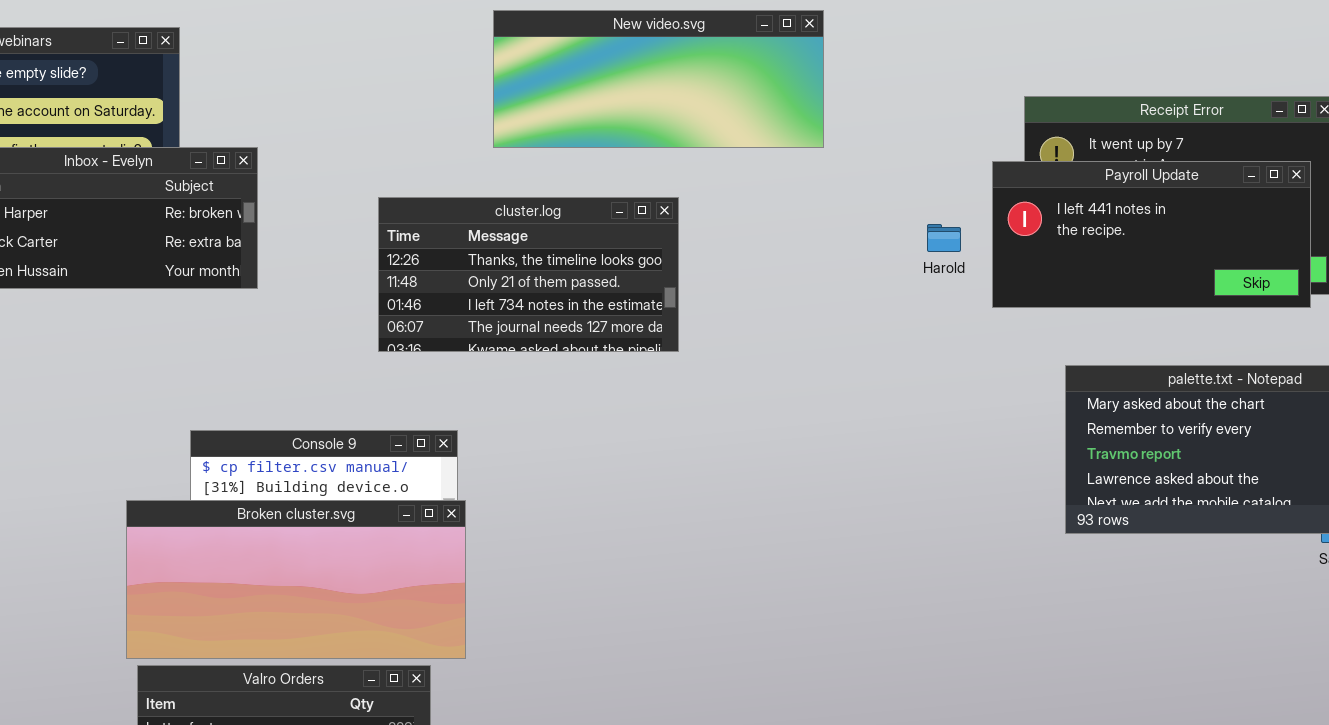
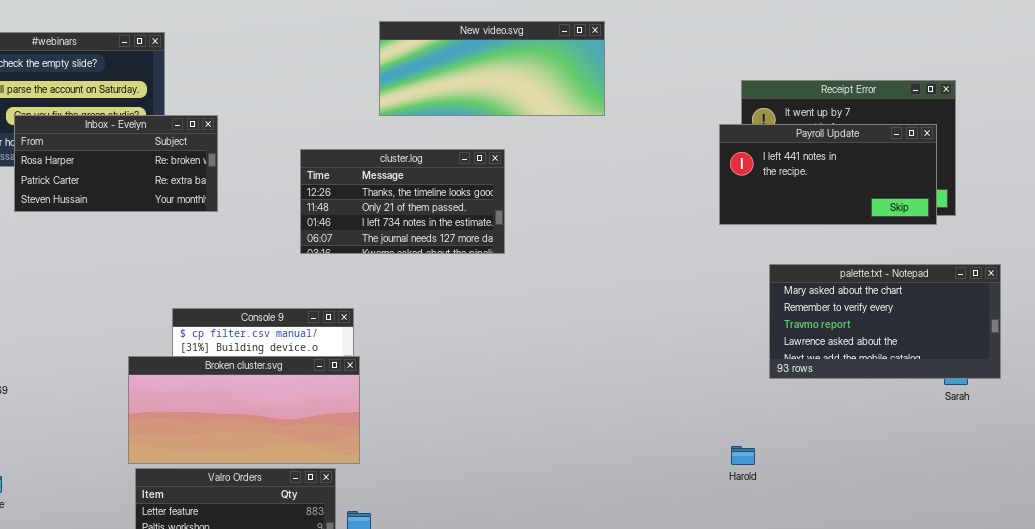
Harold: [927,224,961,252] -> [731,446,755,465], moved

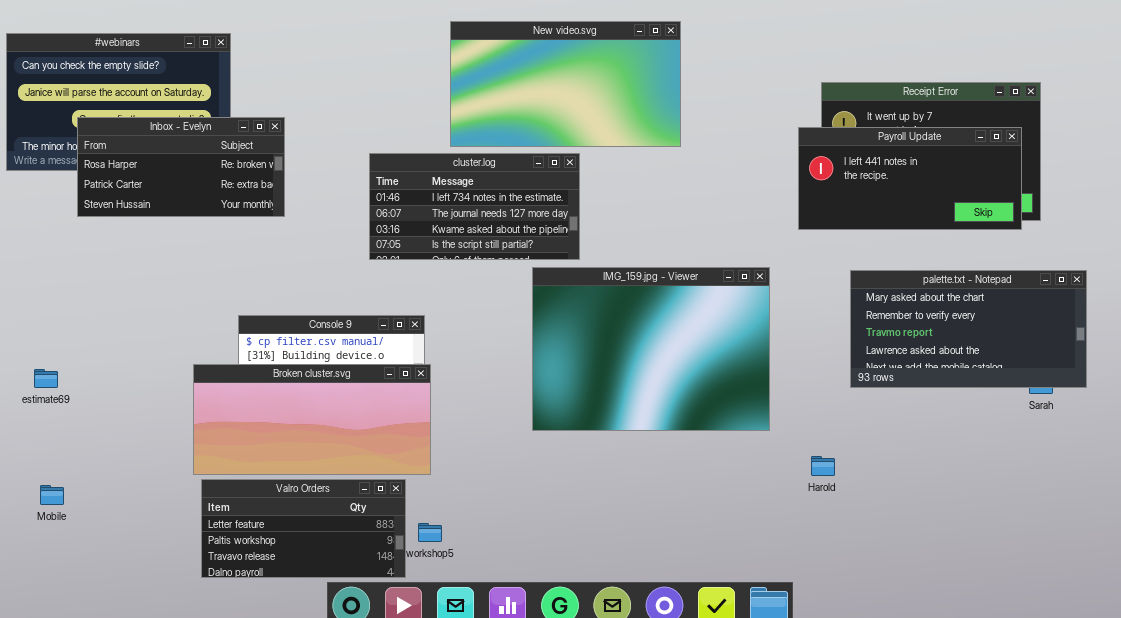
New video.svg: [379,21,605,116] -> [450,21,681,147], resized
cluster.log: [300,149,505,254] -> [369,153,580,260], scrolled down 2 rows
IMG_159.jpg - Viewer: none -> [532,267,770,431], opened

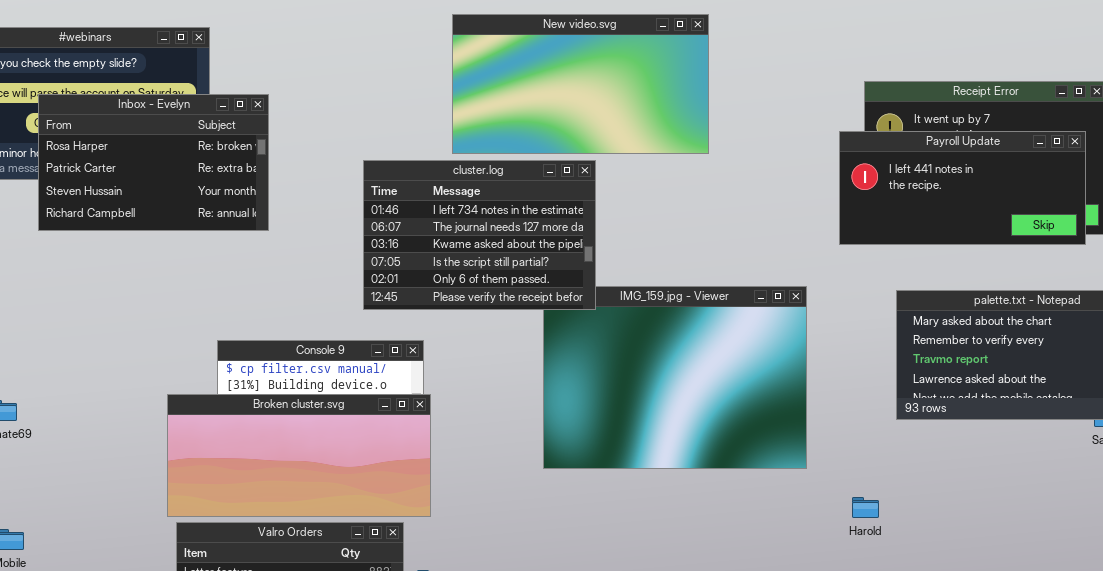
Inbox - Evelyn: [77,117,285,217] -> [38,94,269,231], resized
cluster.log: [369,153,580,260] -> [363,160,596,310], resized

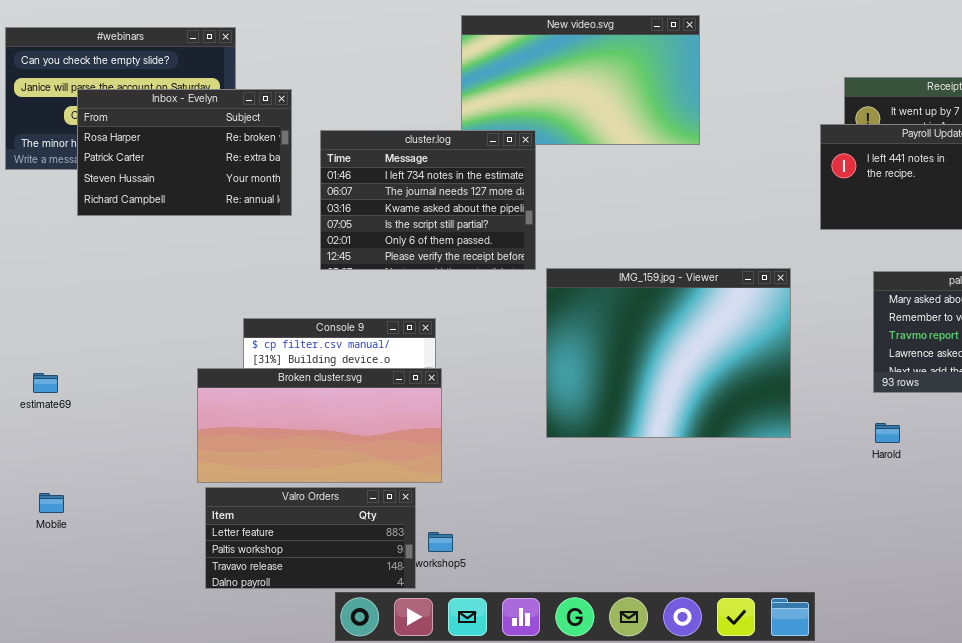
cluster.log: [363,160,596,310] -> [320,130,536,270], moved
Harold: [852,497,879,518] -> [875,423,900,443], moved

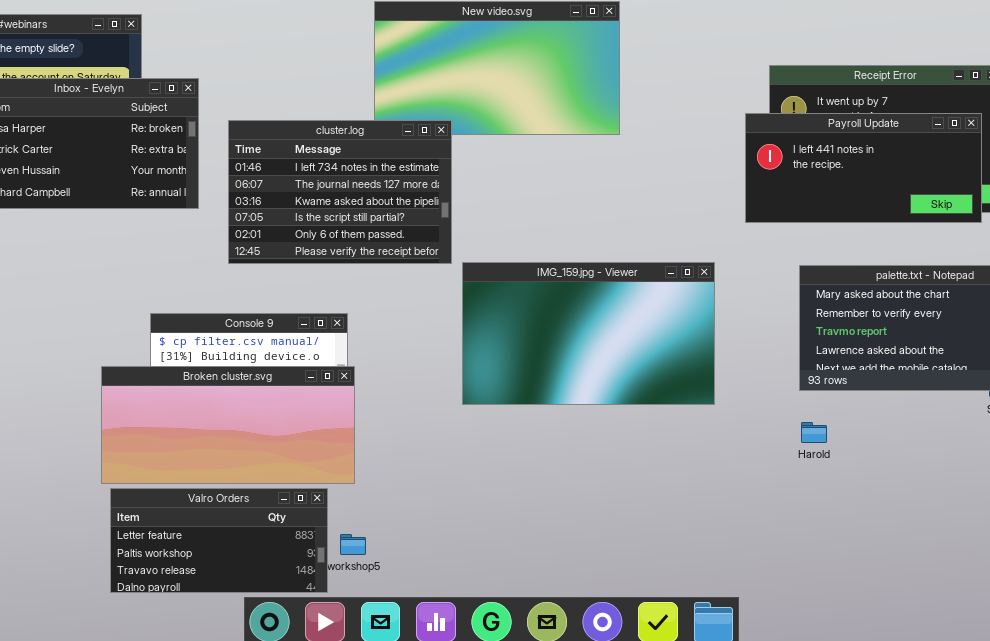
IMG_159.jpg - Viewer: [546,268,791,438] -> [462,262,715,405], resized

